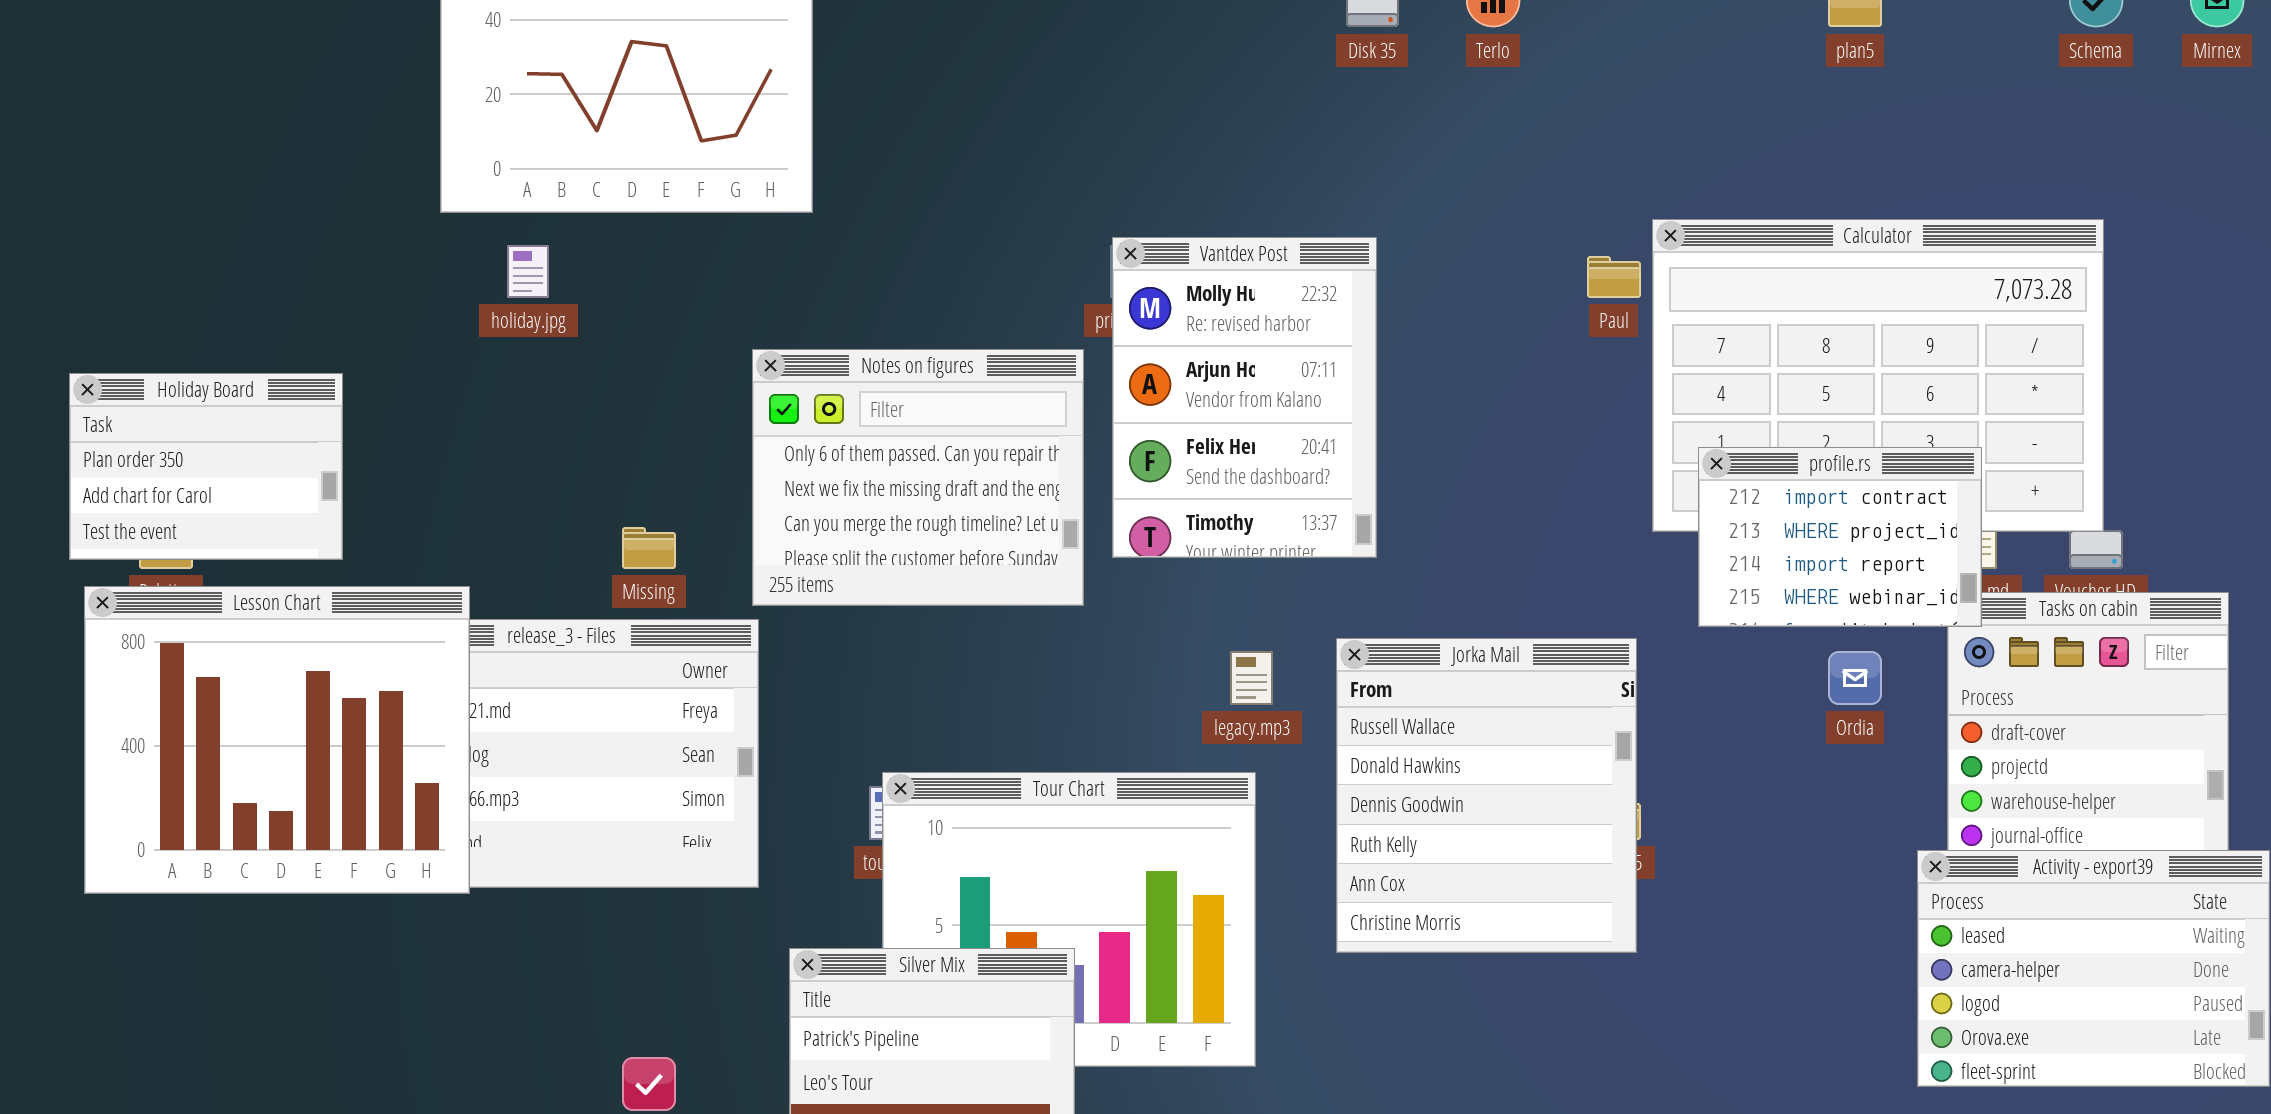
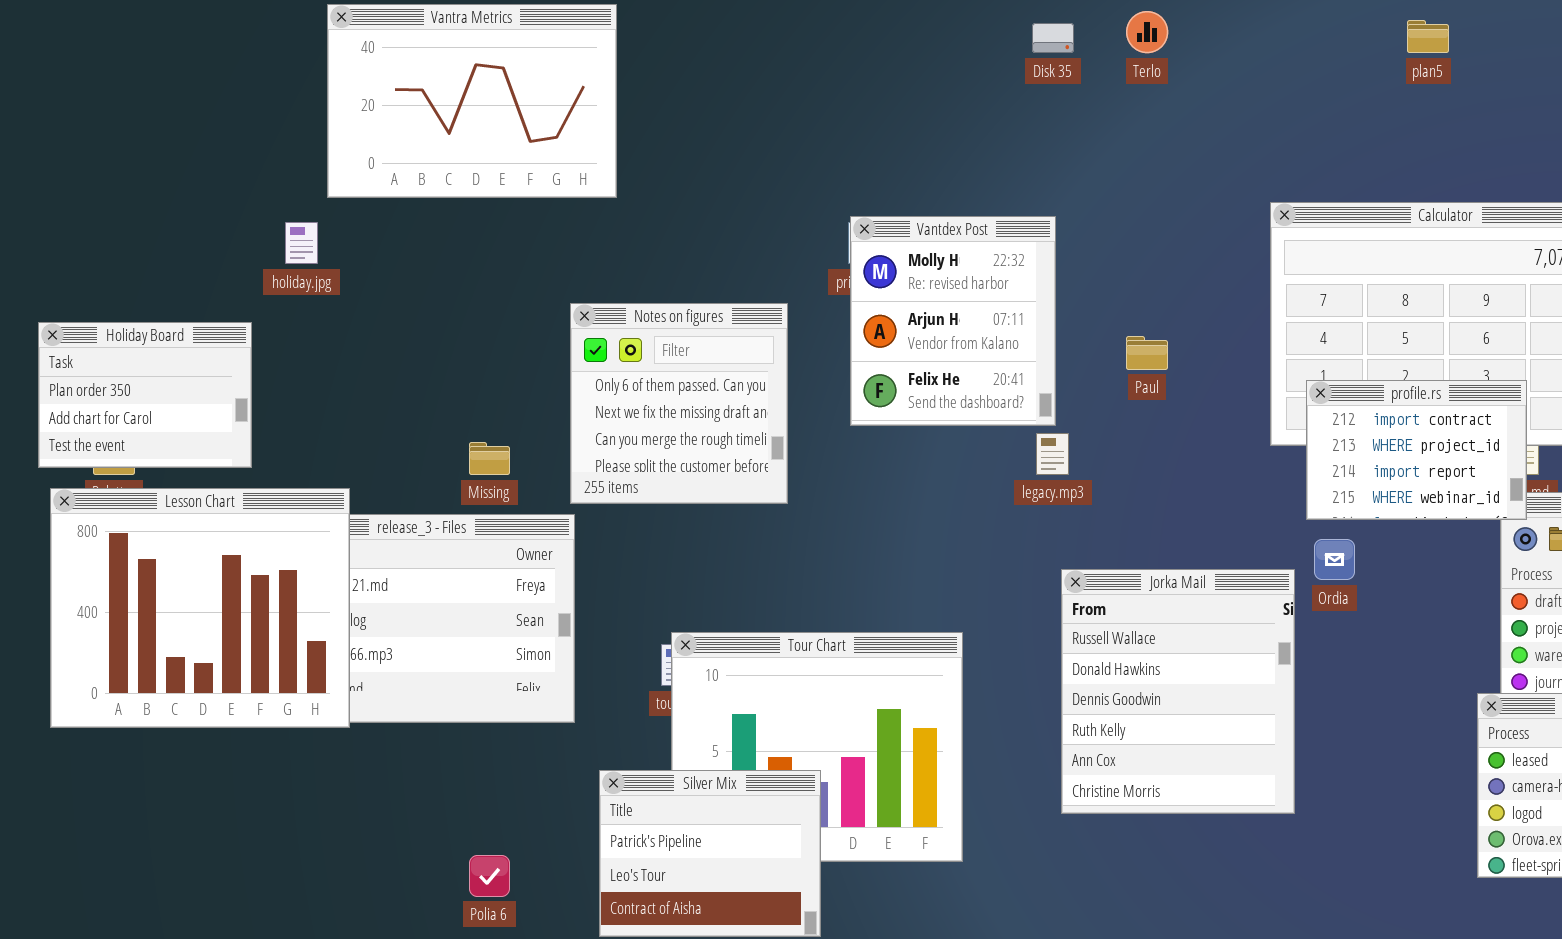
Vantdex Post: [1112,237,1377,558] -> [850,216,1056,426], resized
holiday.jpg: [507,245,549,298] -> [285,222,318,264], moved
Paul: [1587,256,1641,298] -> [1126,336,1168,370], moved
Notes on figures: [752,349,1084,606] -> [570,303,788,504], resized
Jorka Mail: [1336,638,1637,953] -> [1061,569,1295,814], moved
legacy.mp3: [1230,651,1273,705] -> [1036,433,1069,475], moved
Ordia: [1828,651,1882,705] -> [1314,539,1355,580], moved

